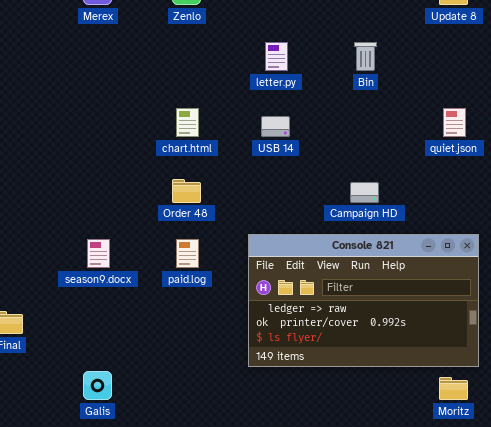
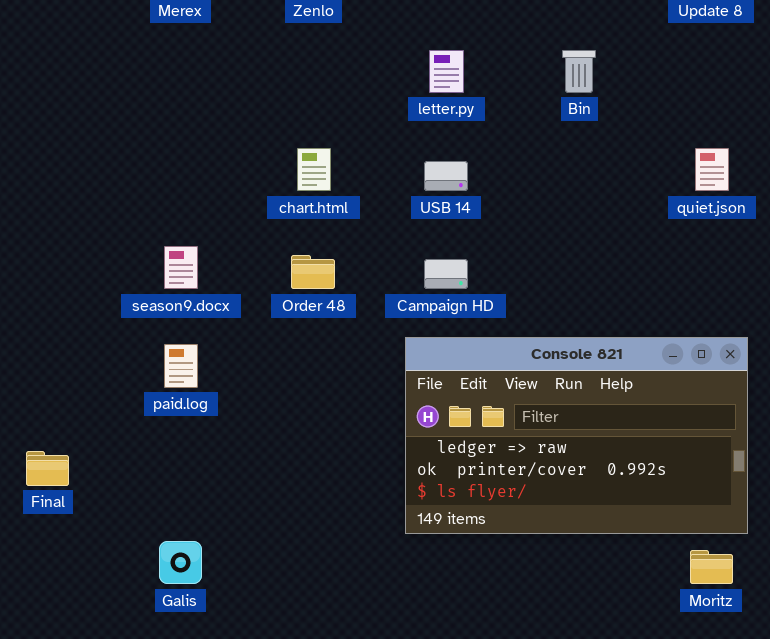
Campaign HD: [350,182,379,203] -> [424,259,468,289], moved
season9.docx: [87,239,110,268] -> [164,246,198,289], moved
paid.log: [176,239,199,268] -> [164,344,198,388], moved

